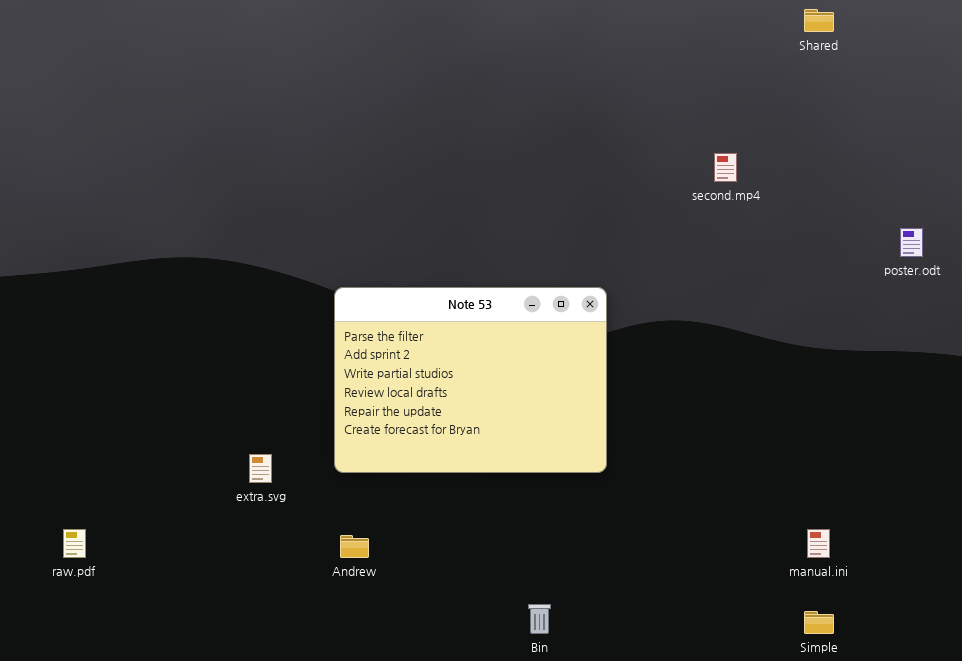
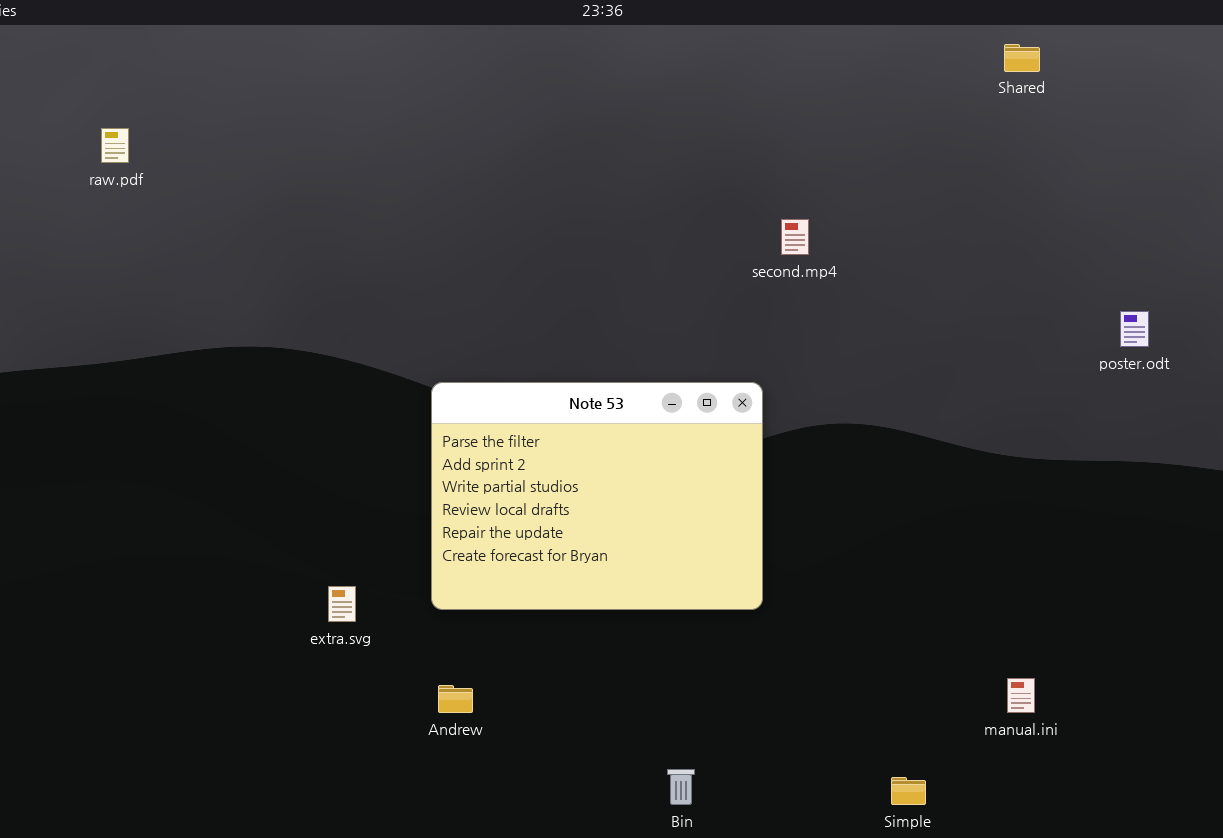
second.mp4: [714,153,737,182] -> [781,219,809,255], moved
raw.pdf: [63,529,86,558] -> [101,128,129,163], moved
Simple: [804,611,834,634] -> [891,777,926,805], moved

